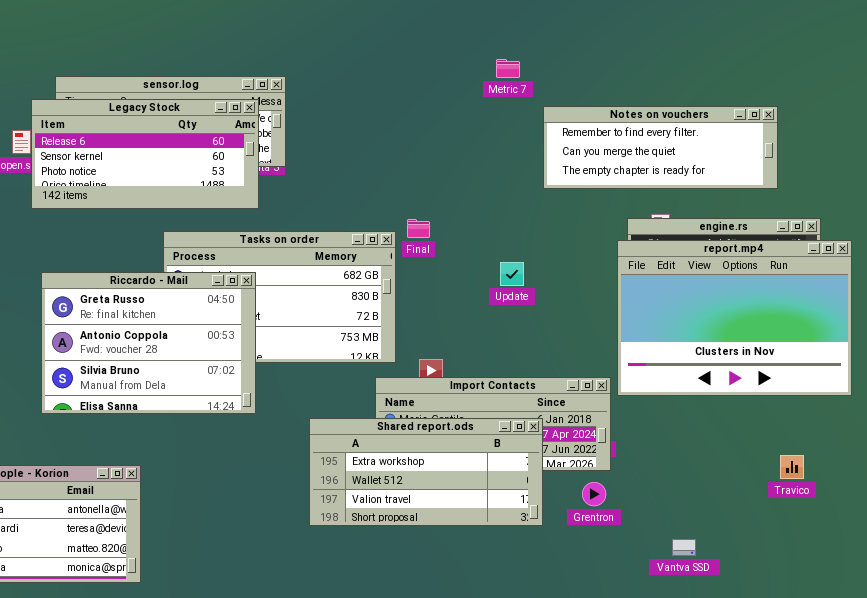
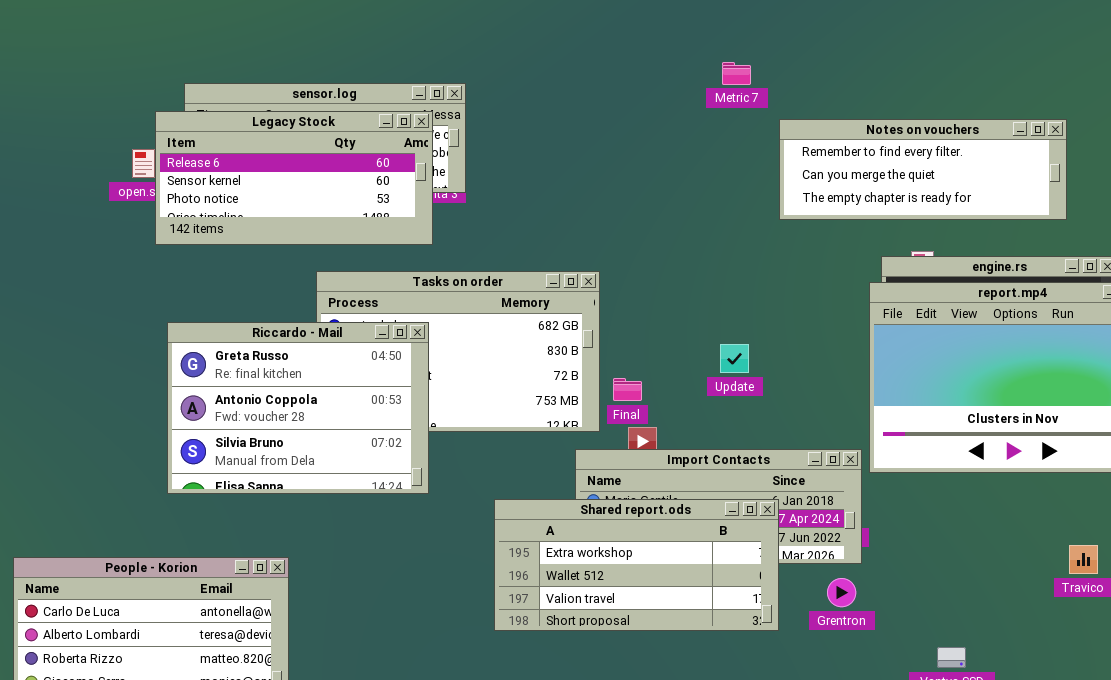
Final: [407,219,430,238] -> [613,378,642,401], moved
Update: [500,262,524,286] -> [720,344,749,373], moved

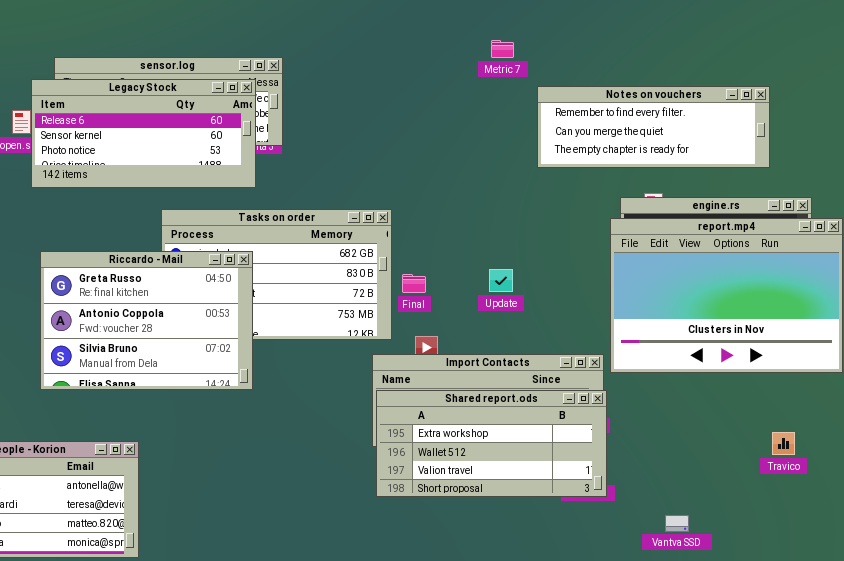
Final: [613,378,642,401] -> [402,274,426,293], moved
Shared report.ods: [494,499,779,631] -> [376,390,607,497], moved

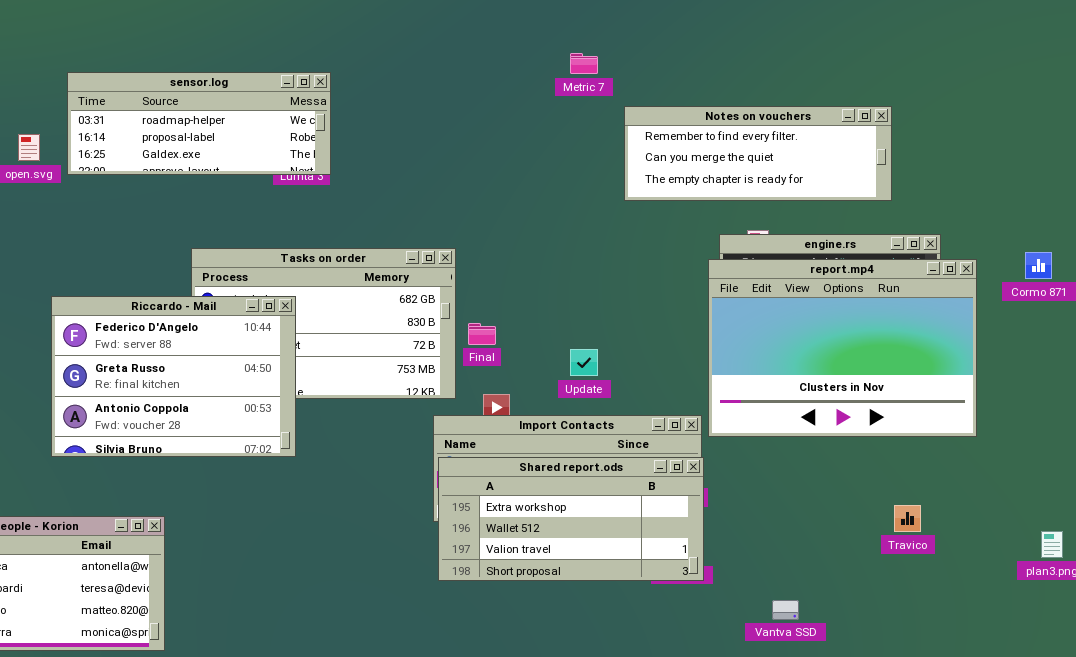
Legacy Stock: [31,79,256,188] -> none, closed
Riccardo - Mail: [40,251,253,390] -> [51,296,296,457], scrolled up 1 row
Update: [489,269,513,292] -> [570,349,598,376], moved

